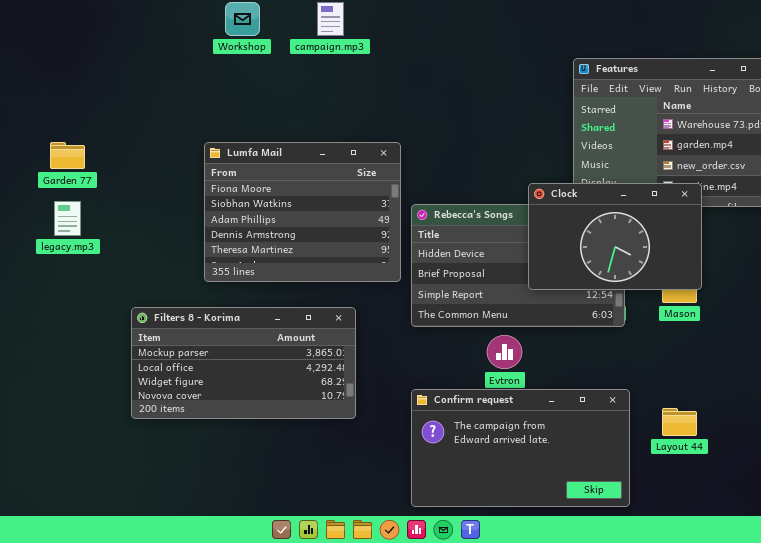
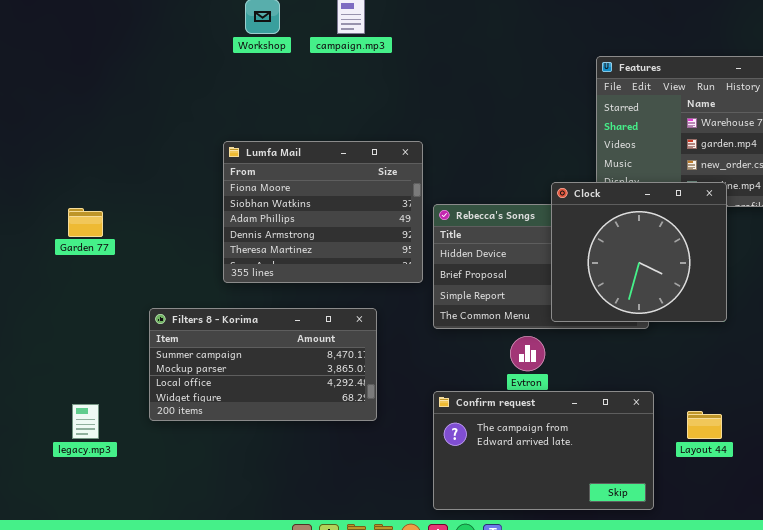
Garden 77: [50,142,85,169] -> [68,208,103,237], moved
Clock: [528,183,702,290] -> [551,182,727,322], resized
legacy.mp3: [54,201,81,236] -> [72,404,99,439], moved
Filters 8 - Korima: [131,307,356,419] -> [149,308,377,421], scrolled up 1 row

